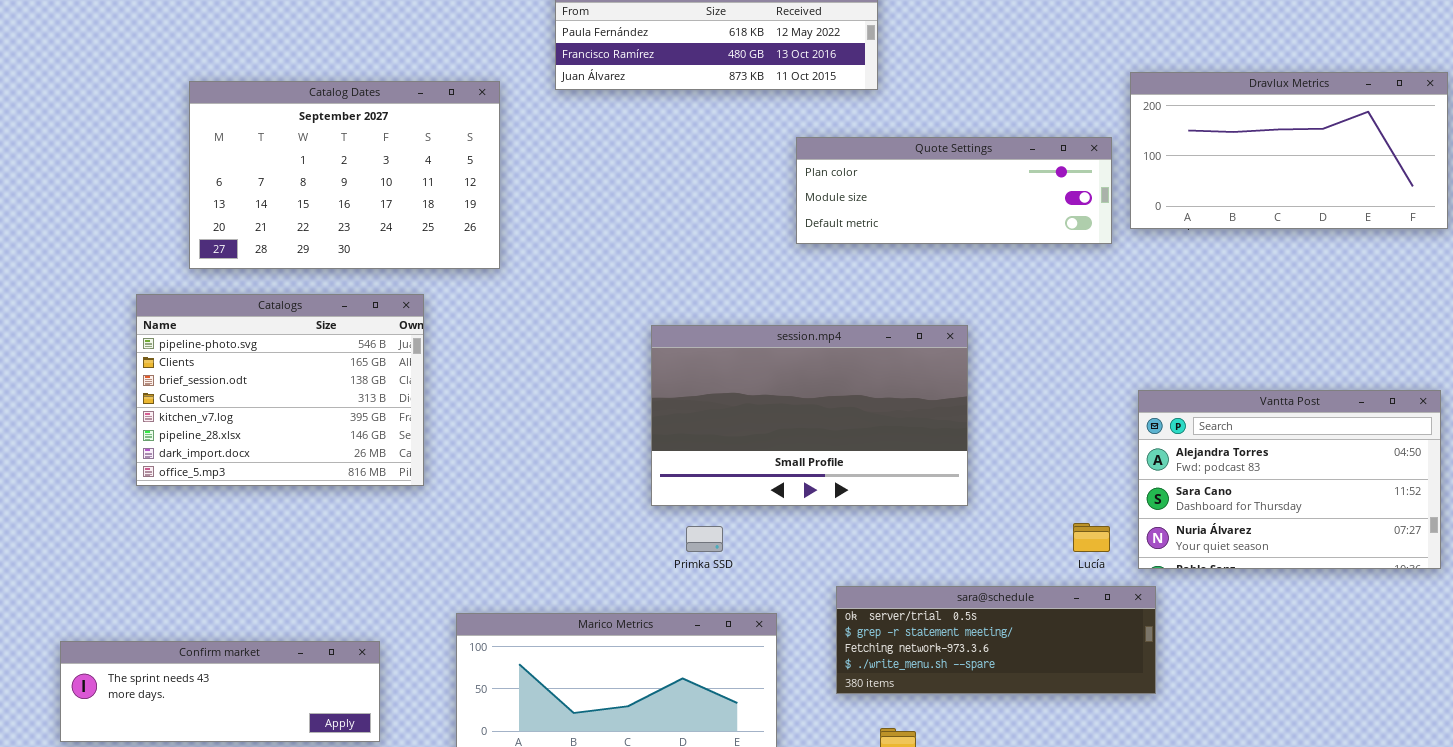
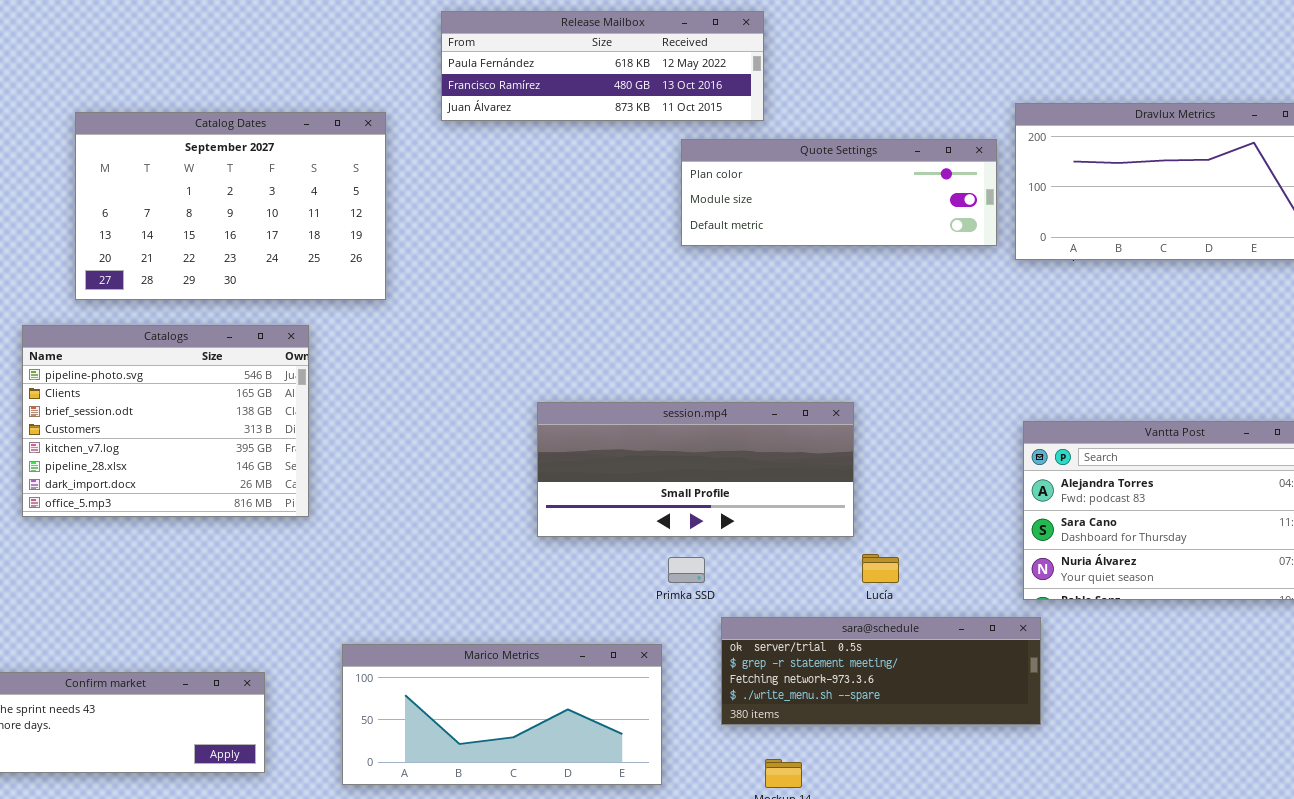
Quote Settings: [796,137,1112,244] -> [681,139,997,246], moved
session.mp4: [651,325,968,506] -> [537,402,854,537], resized
Lucía: [1073,523,1110,552] -> [862,554,899,583], moved
Primka SSD: [686,526,723,552] -> [668,557,705,583], moved

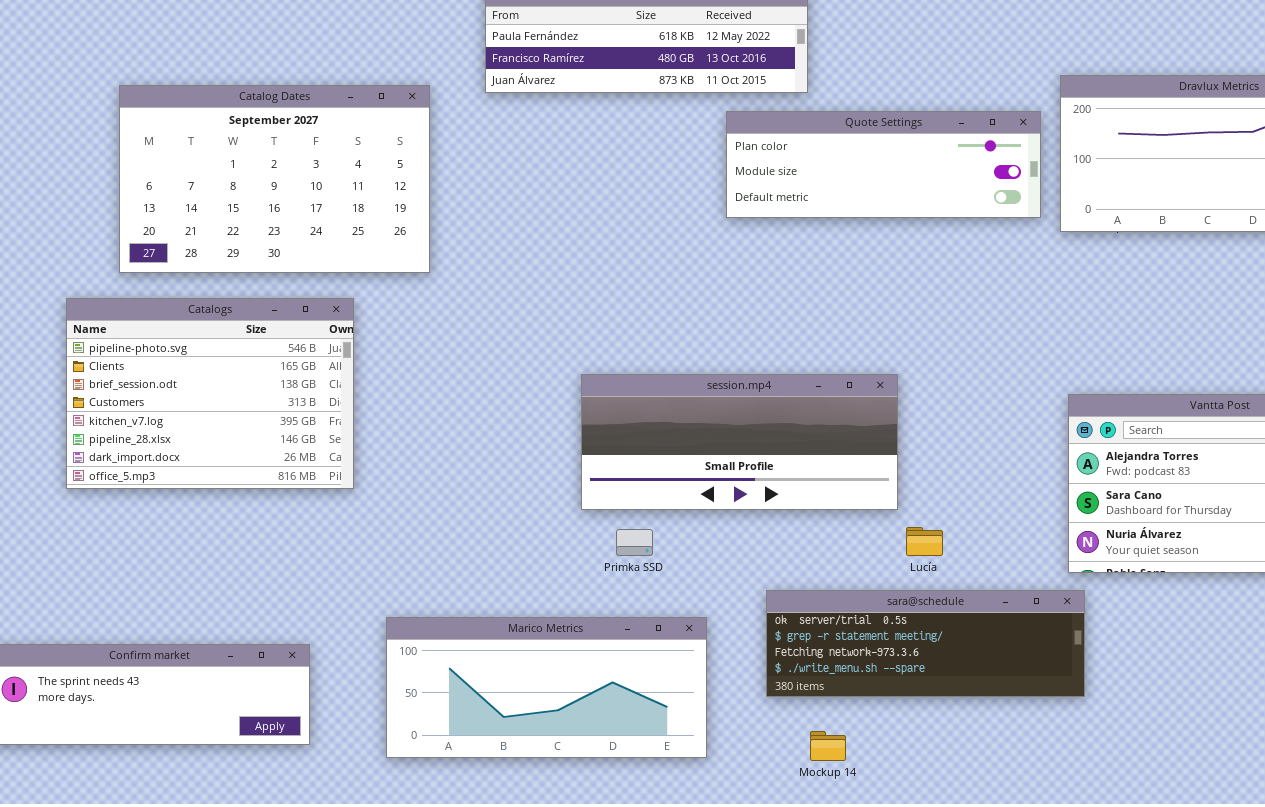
Primka SSD: [668,557,705,583] -> [616,529,653,556], moved

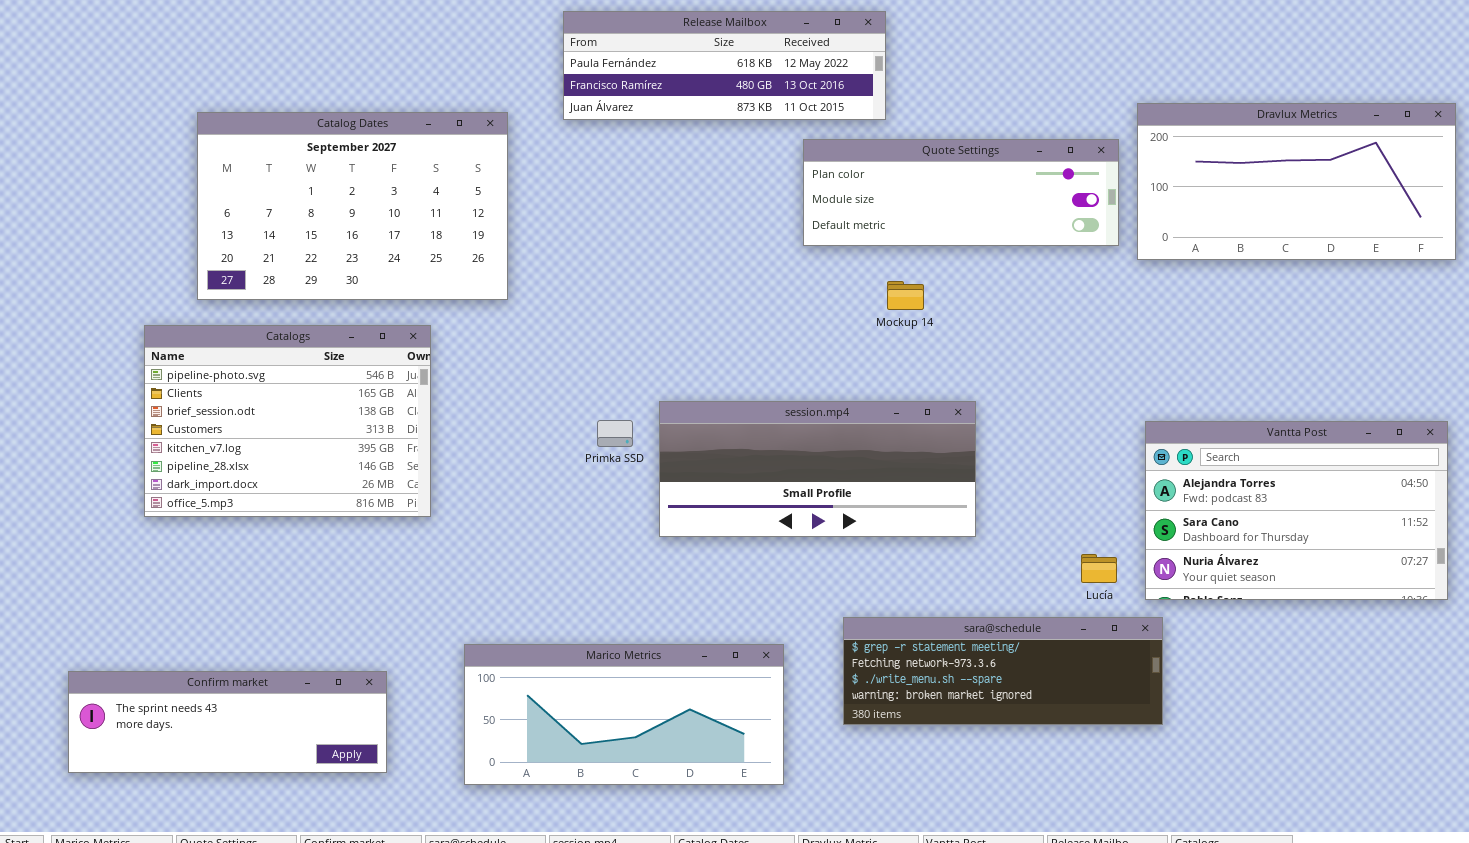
Lucía: [906,527,943,556] -> [1081,554,1117,583], moved
Primka SSD: [616,529,653,556] -> [597,420,633,447], moved
sara@schedule: [766,590,1085,697] -> [843,617,1163,725], scrolled down 1 row
Mockup 14: [810,731,846,761] -> [887,281,924,310], moved

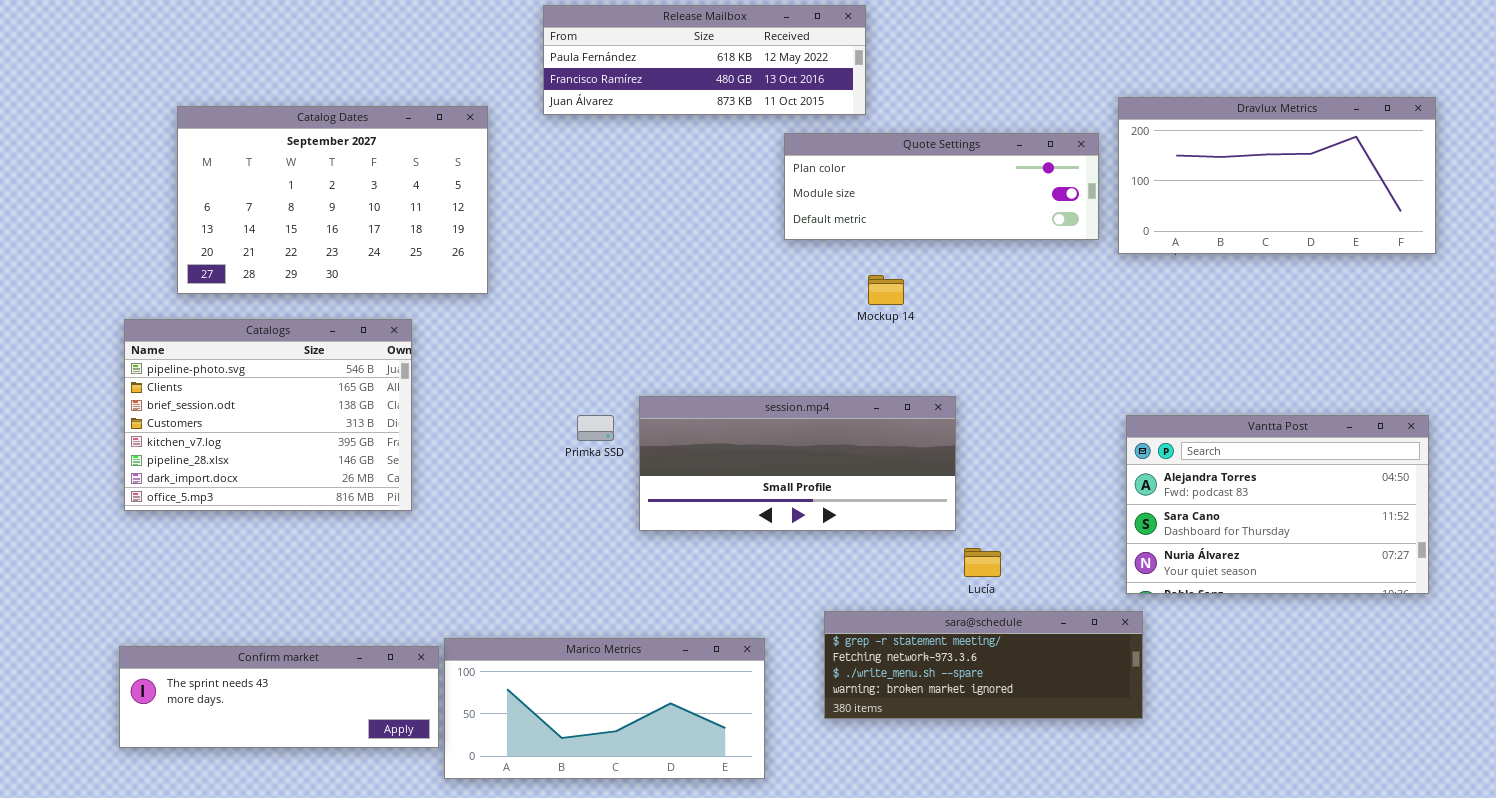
Lucía: [1081,554,1117,583] -> [964,548,1001,577], moved
Confirm market: [68,671,387,773] -> [119,646,439,748], moved

